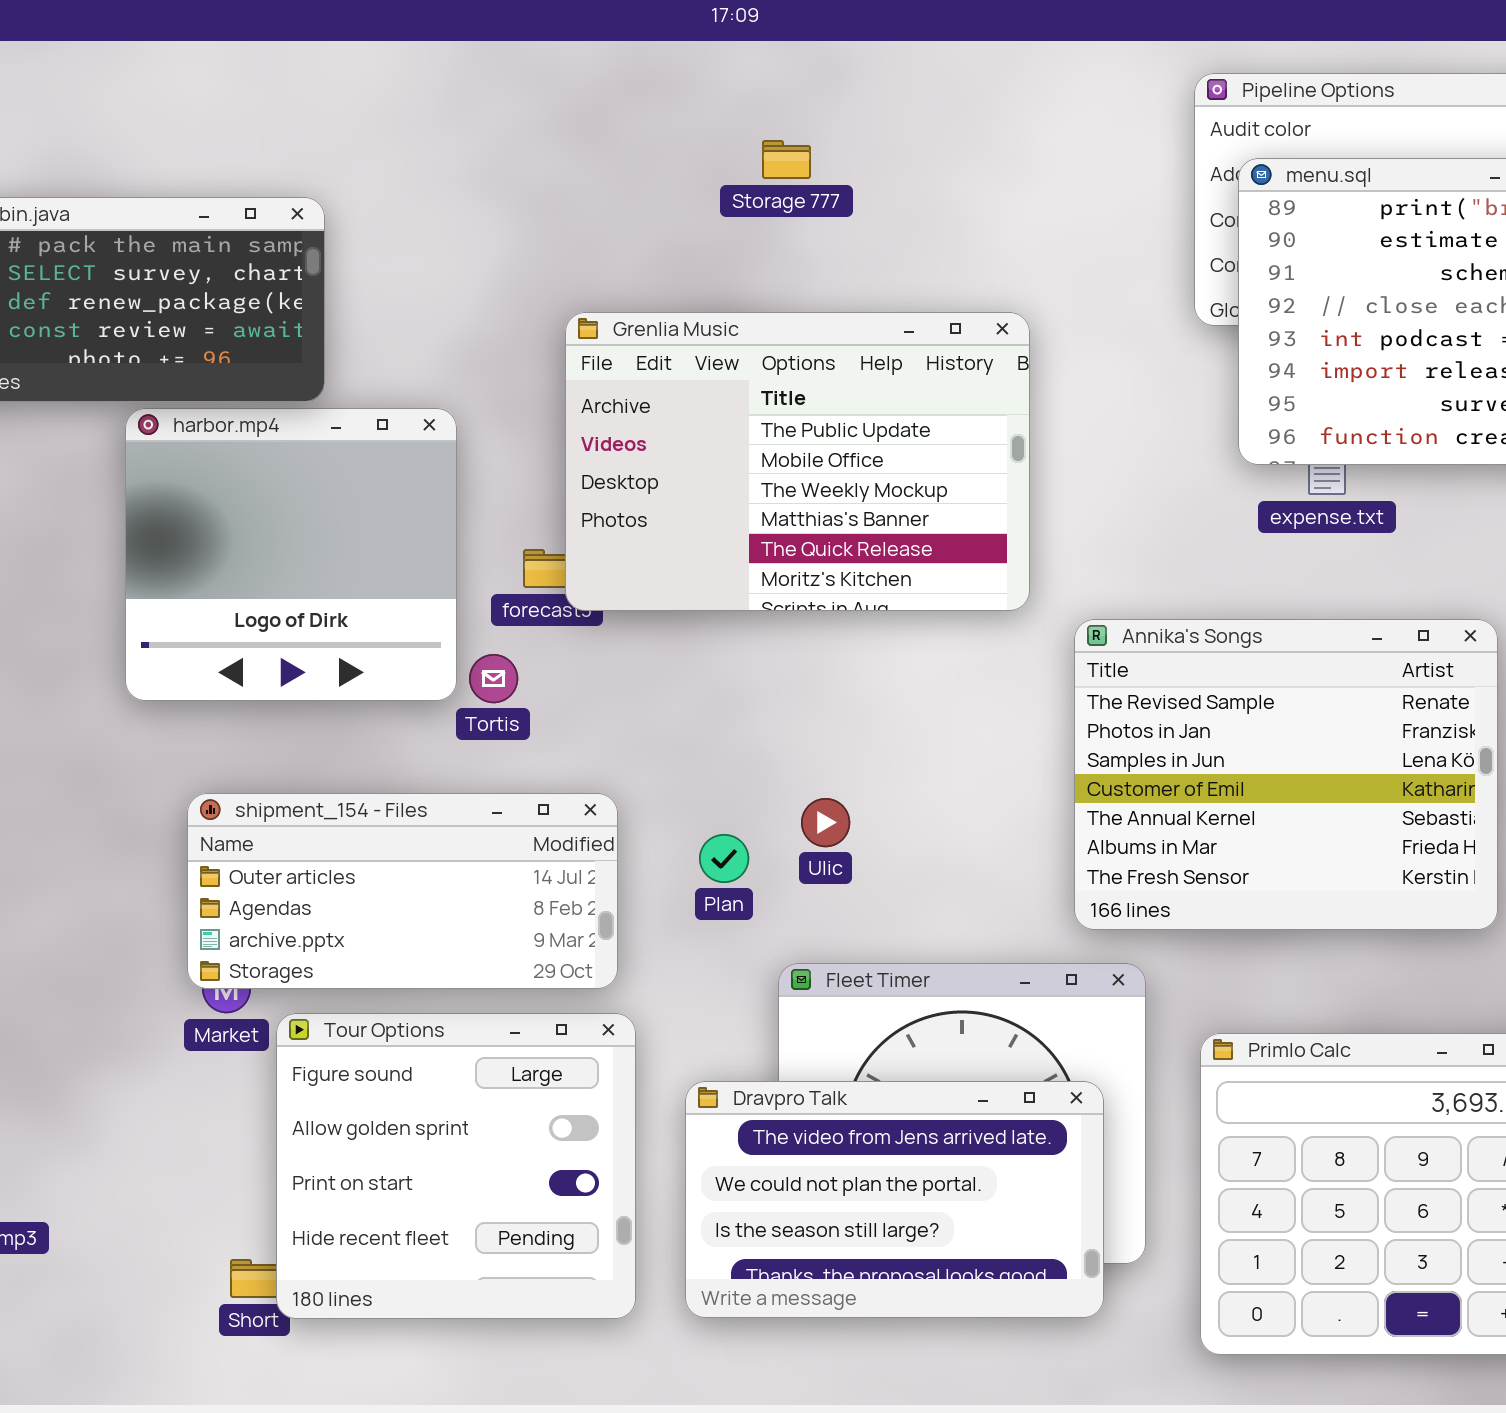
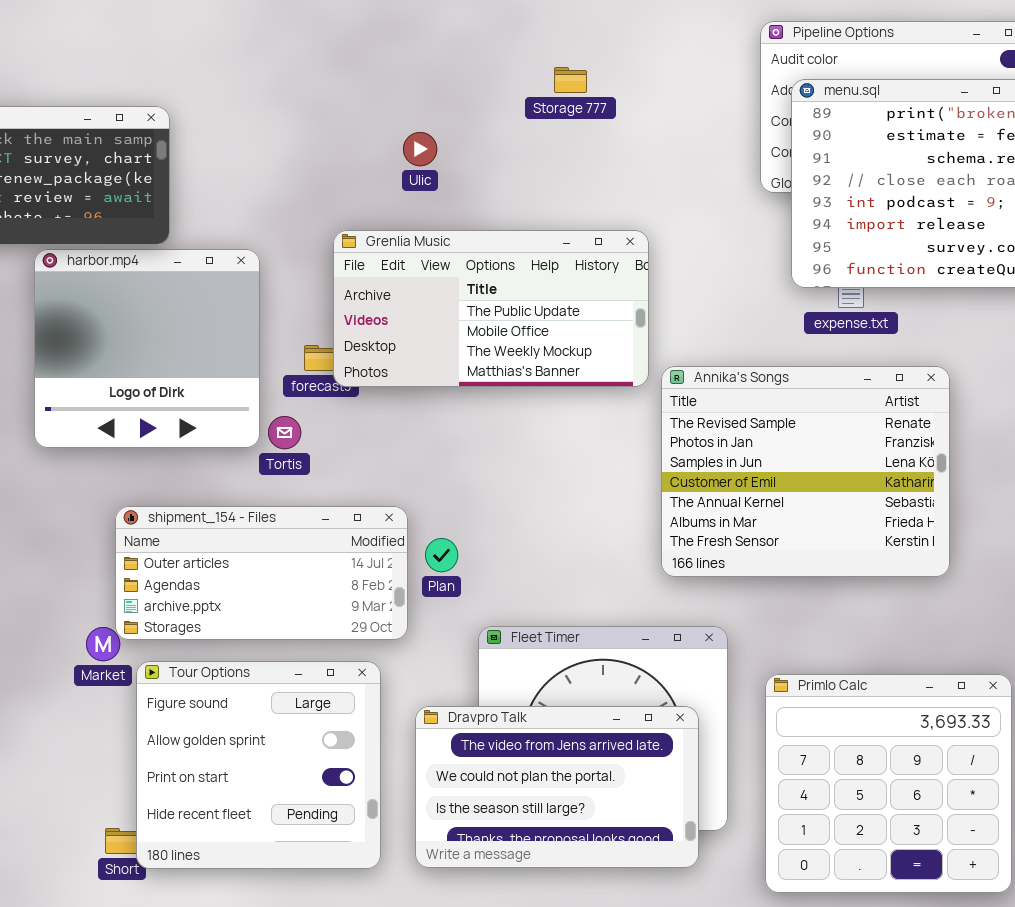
Storage 777: [762,140,811,179] -> [554,67,587,93], moved
Grenlia Music: [565,312,1030,611] -> [333,230,649,387], resized
Annika's Songs: [1074,619,1498,930] -> [661,366,950,577], moved
shipment_154 - Files: [187,793,618,989] -> [115,506,408,640], moved
Ulic: [801,798,850,847] -> [403,132,437,166], moved

